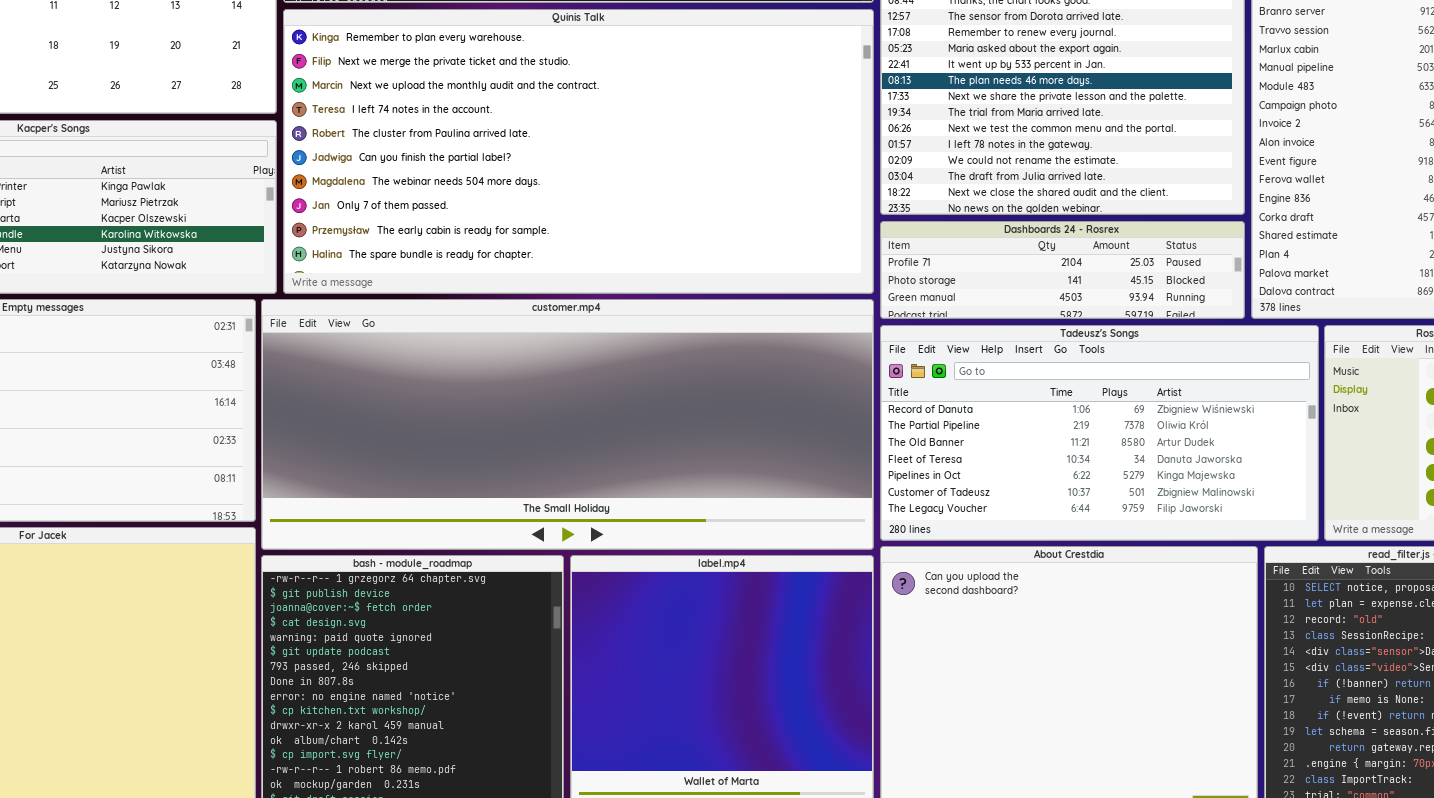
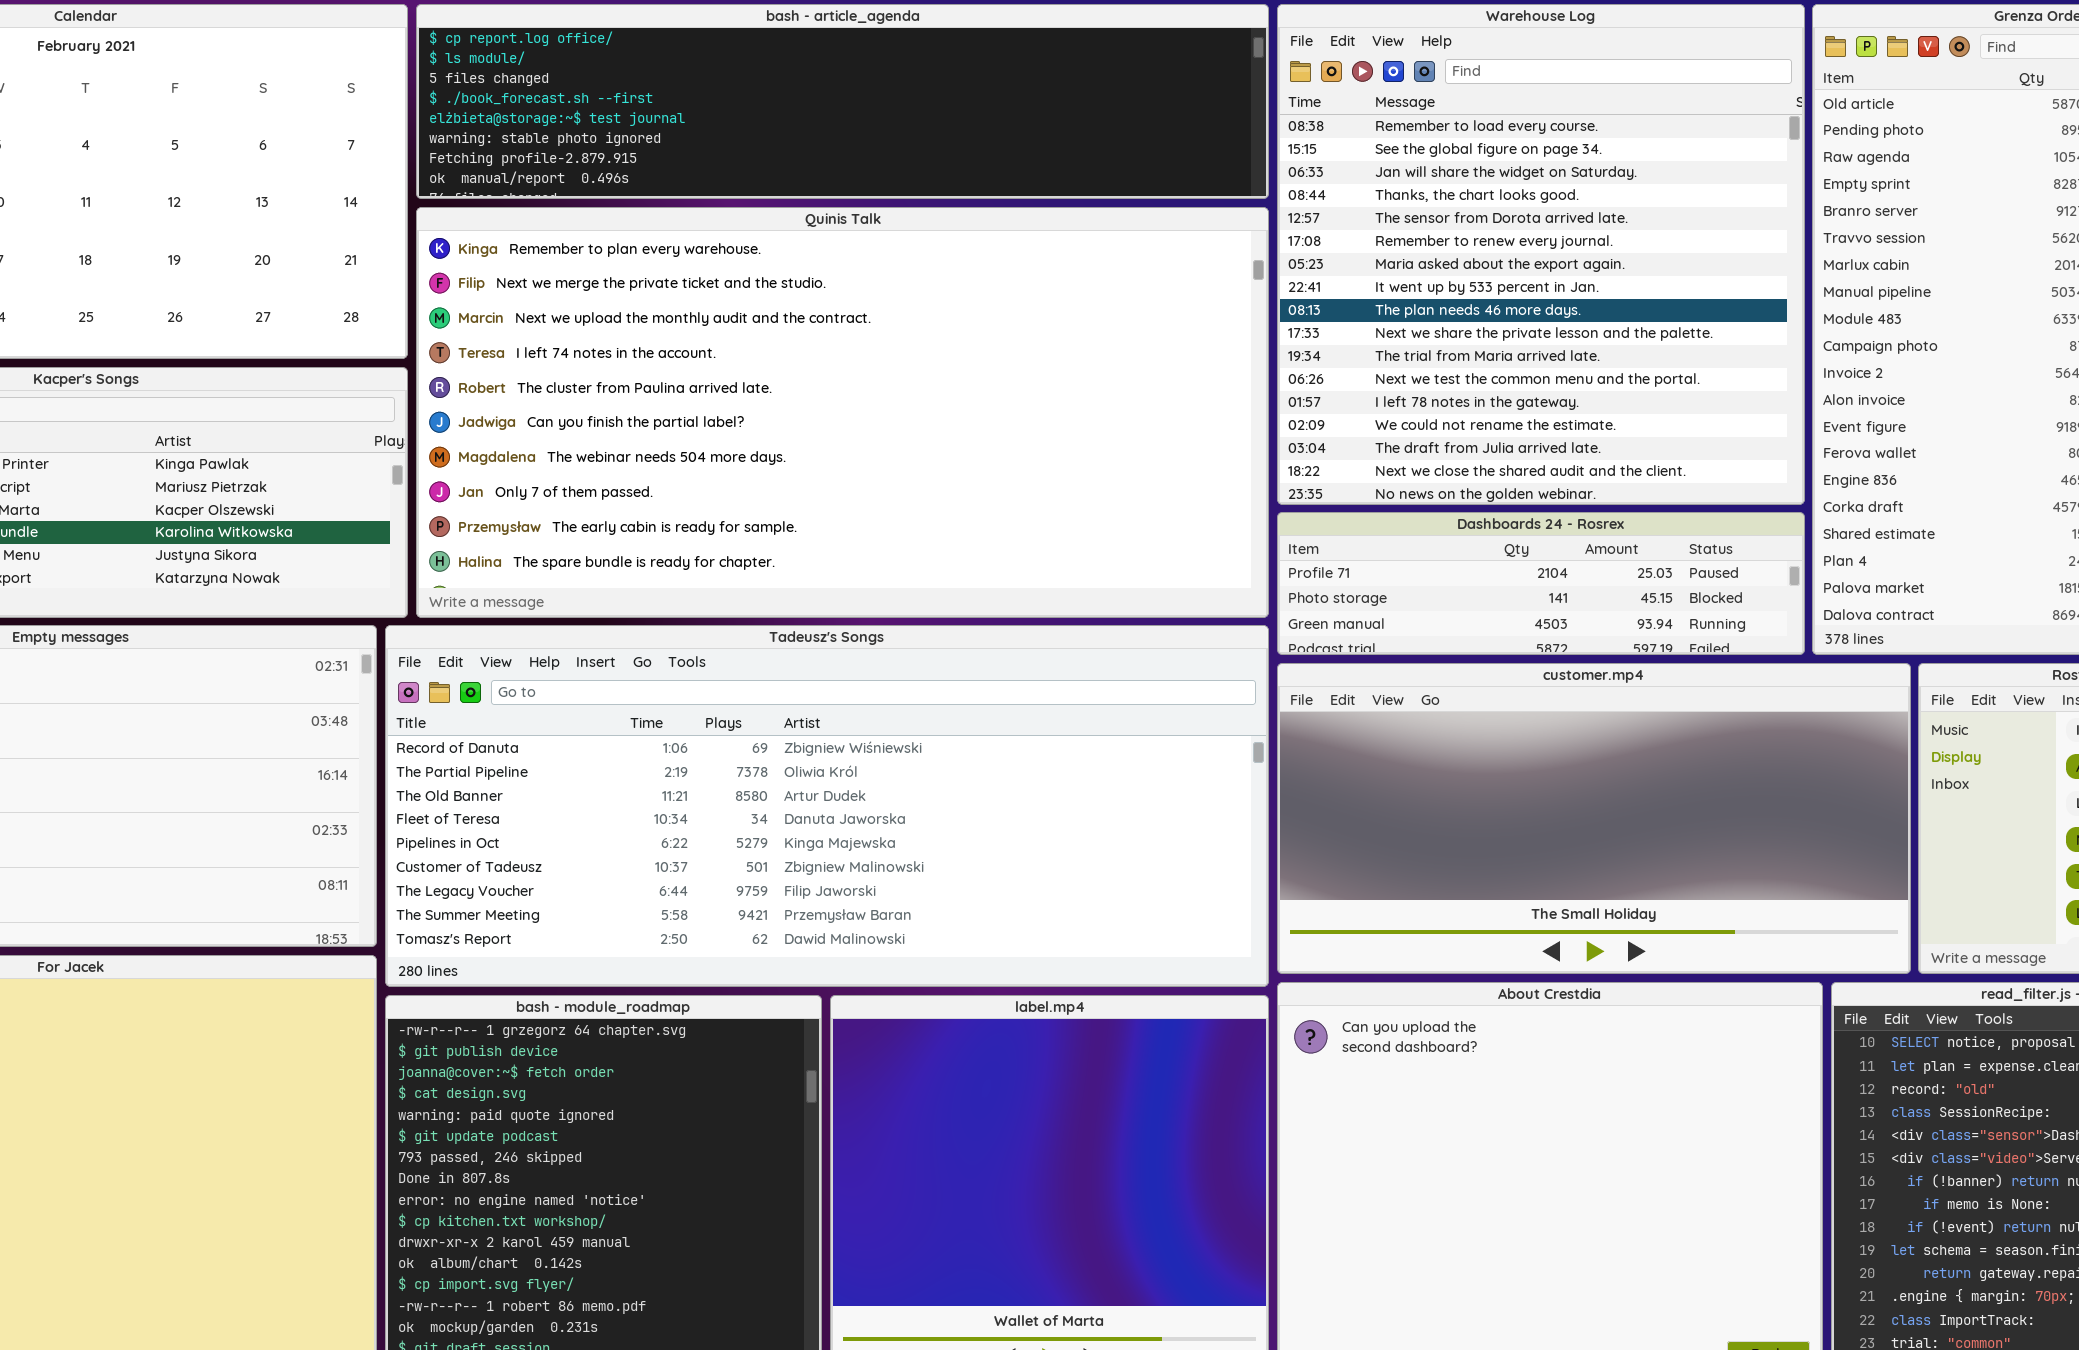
customer.mp4: [261,299,874,550] -> [1277,663,1911,974], moved, resized
Tadeusz's Songs: [880,325,1319,541] -> [385,625,1269,987], moved, resized

